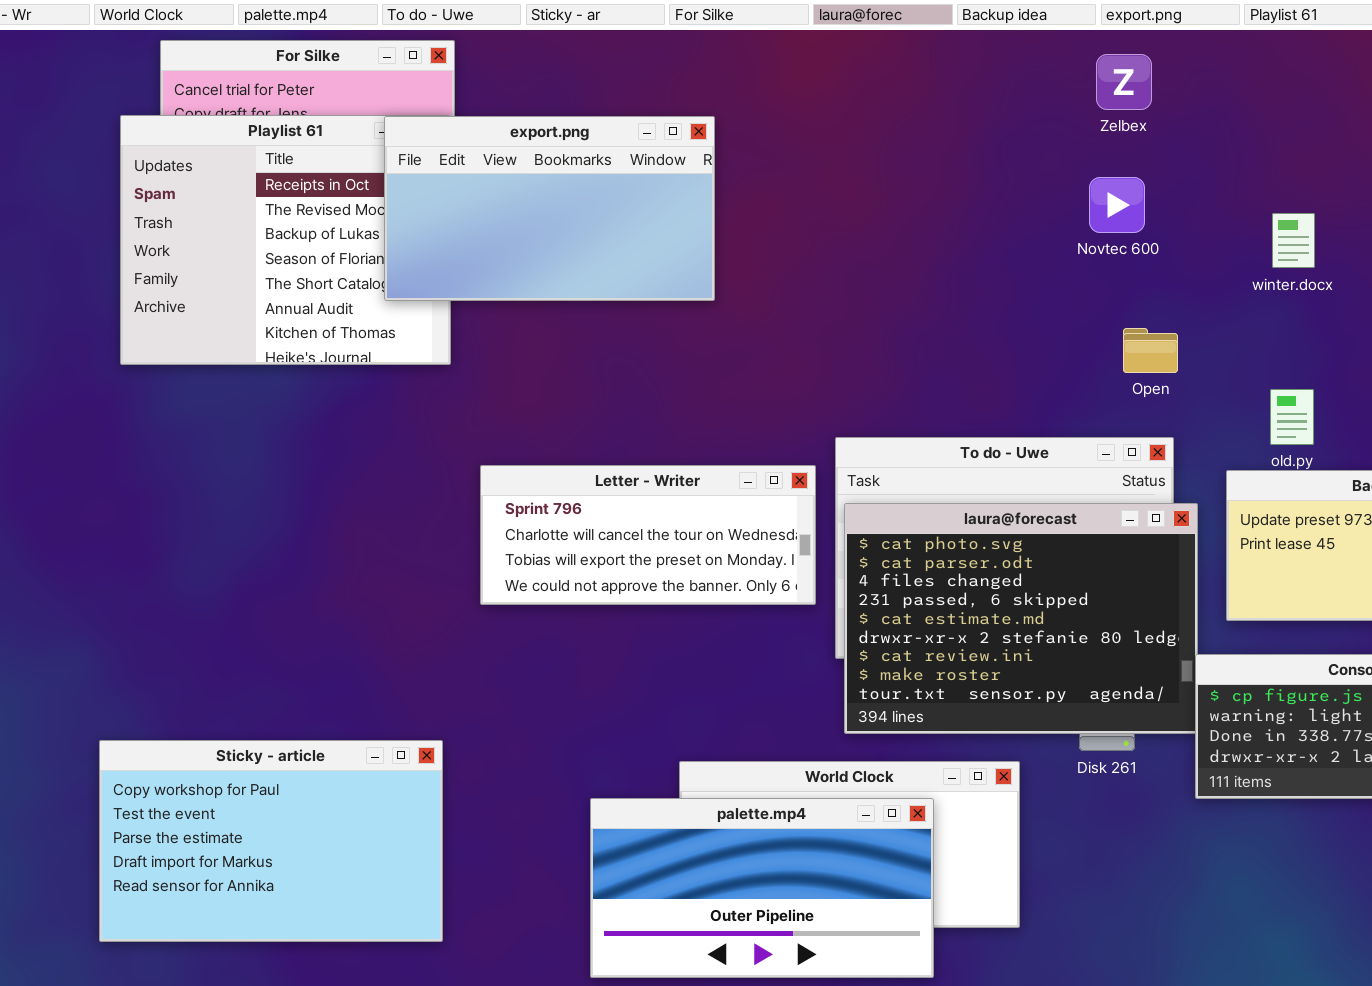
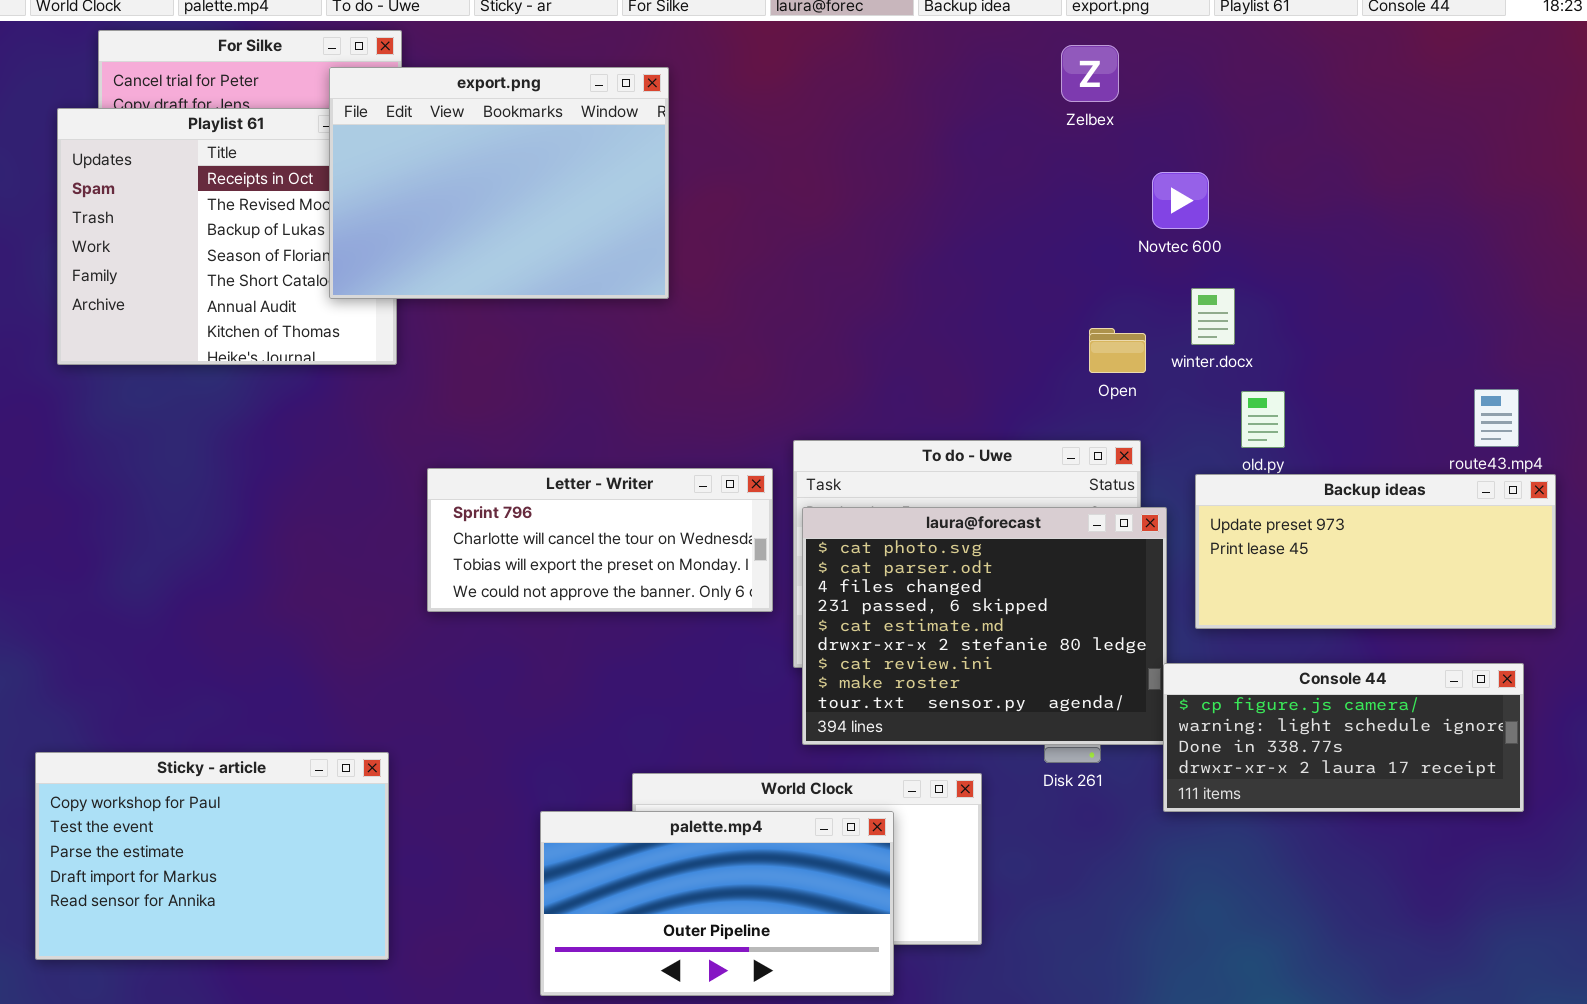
export.png: [384,116,715,301] -> [329,67,669,299], resized
Novtec 600: [1089,177,1145,233] -> [1152,172,1209,229], moved
winter.docx: [1272,213,1315,268] -> [1191,288,1235,345], moved

